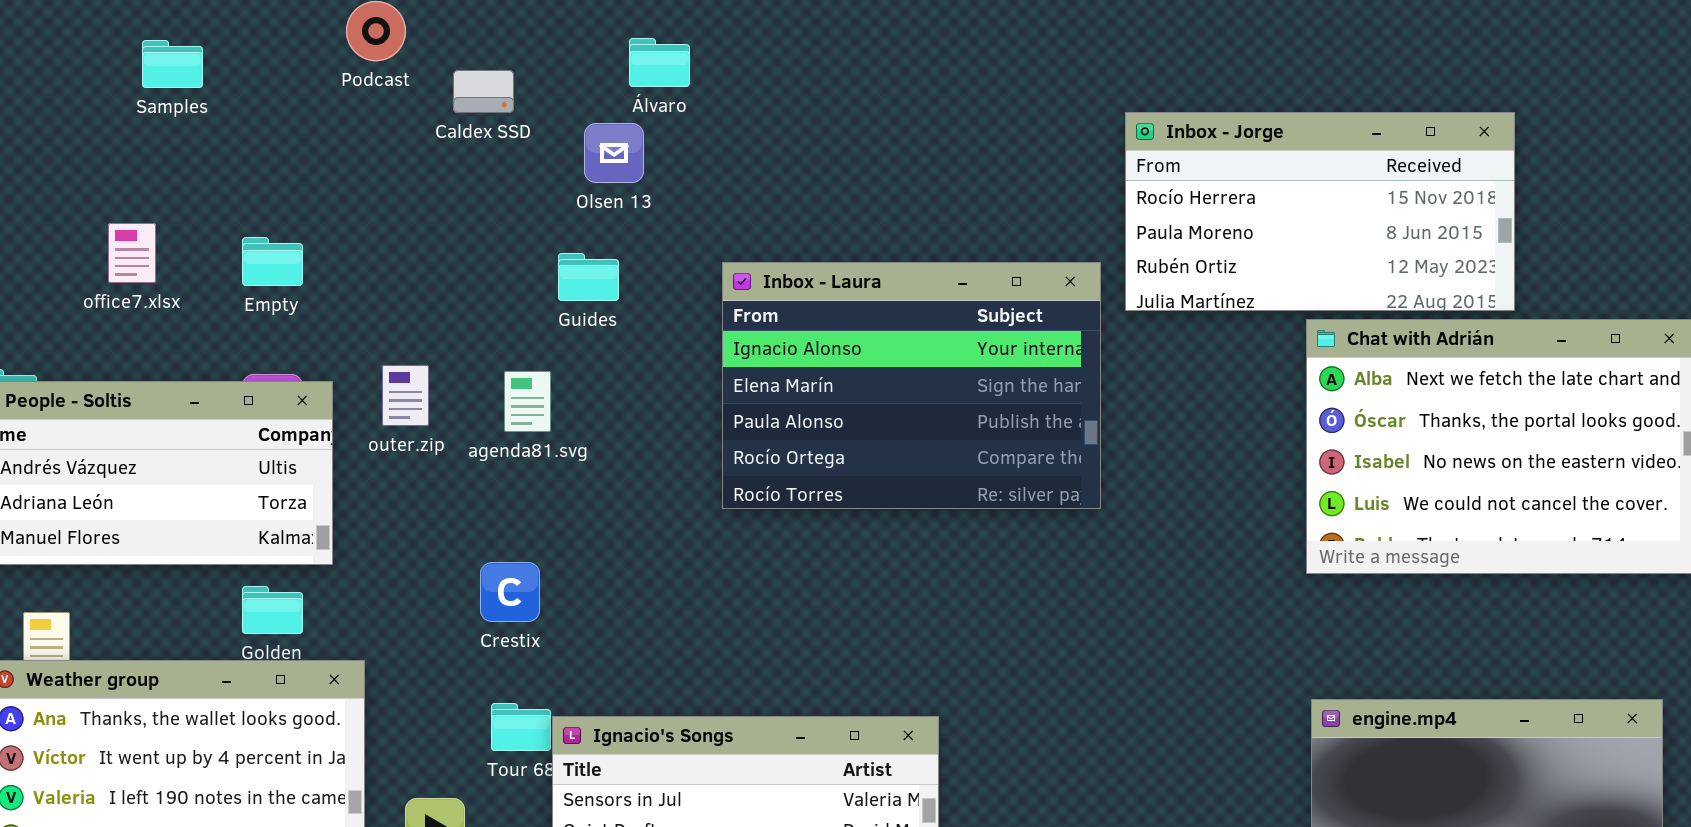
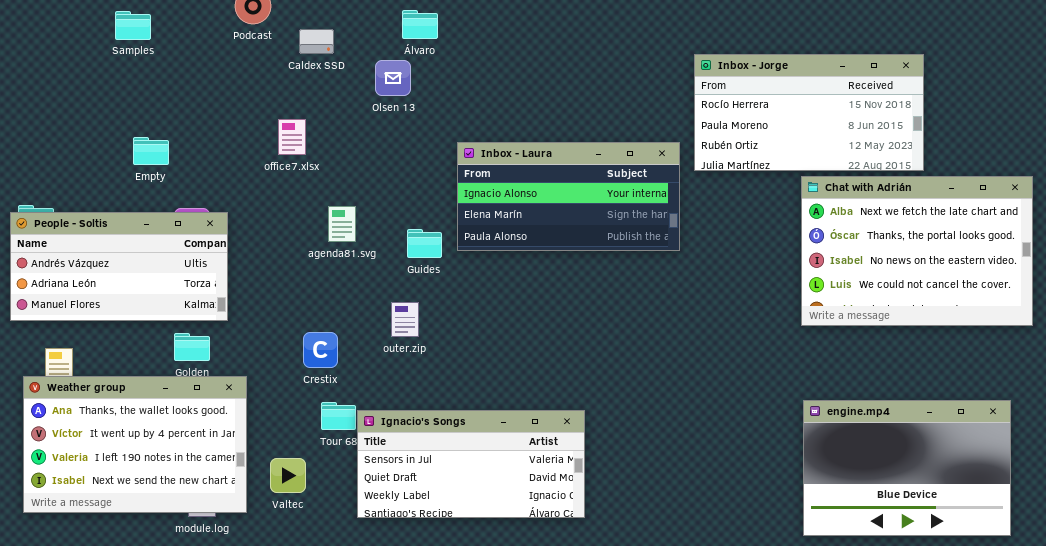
office7.xlsx: [108,223,156,283] -> [278,119,306,155], moved
Empty: [242,237,303,286] -> [133,137,169,165], moved
Guides: [558,253,619,301] -> [407,229,442,258], moved
Inbox - Laura: [722,262,1101,509] -> [457,142,680,251], resized
outer.zip: [382,365,429,426] -> [391,302,419,337], moved
Crestix: [480,562,540,622] -> [303,332,338,368], moved

